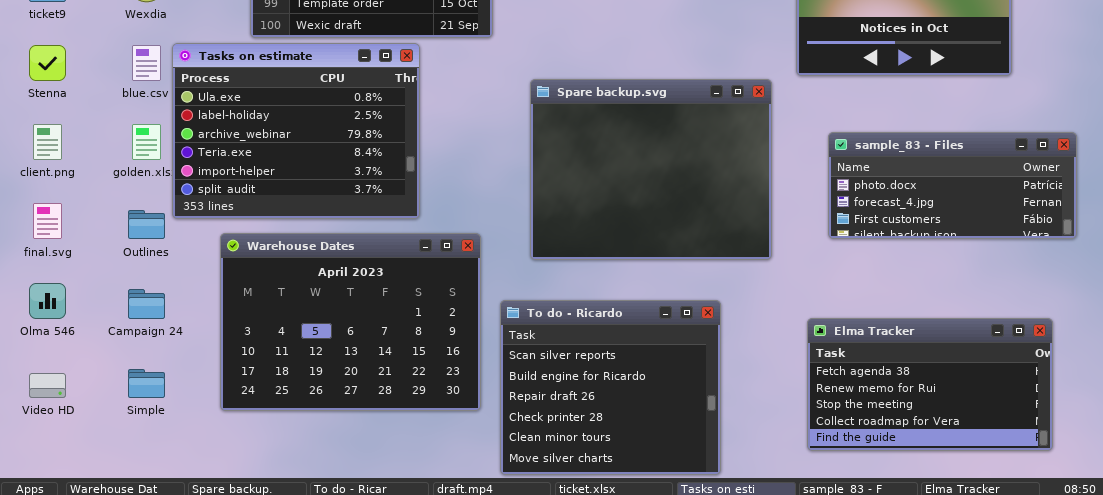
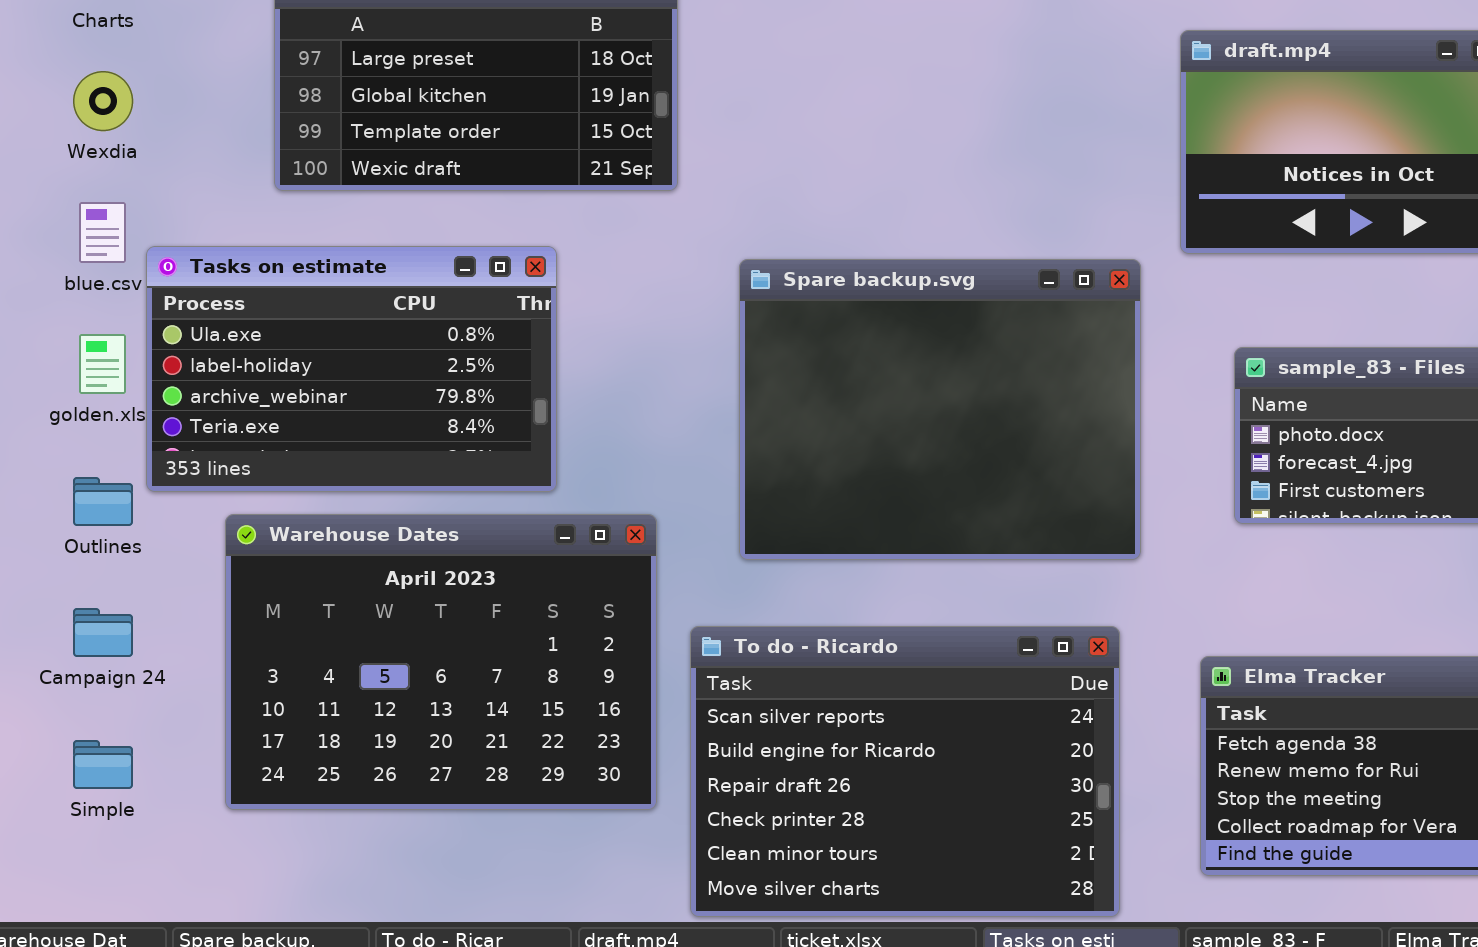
Tasks on estimate: [172,43,420,219] -> [146,246,557,492], resized
To do - Ricardo: [500,300,721,475] -> [690,626,1120,917], resized

